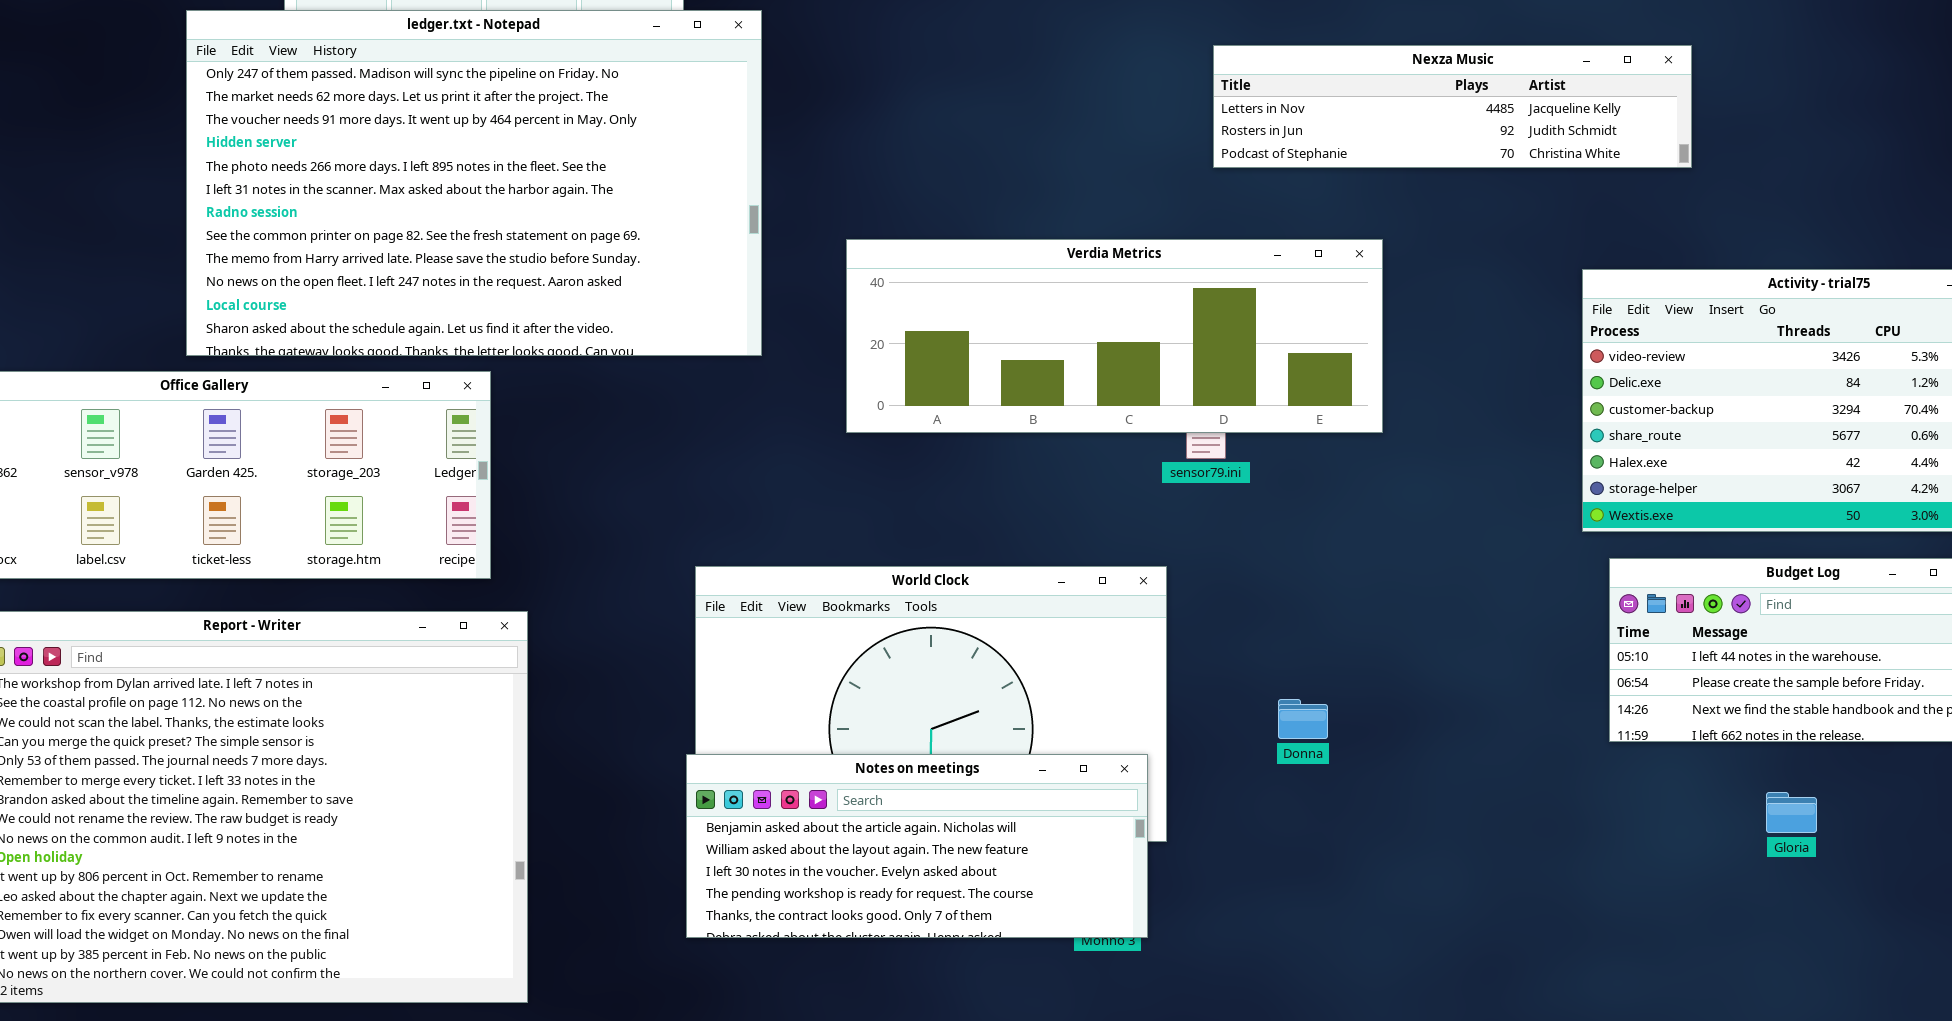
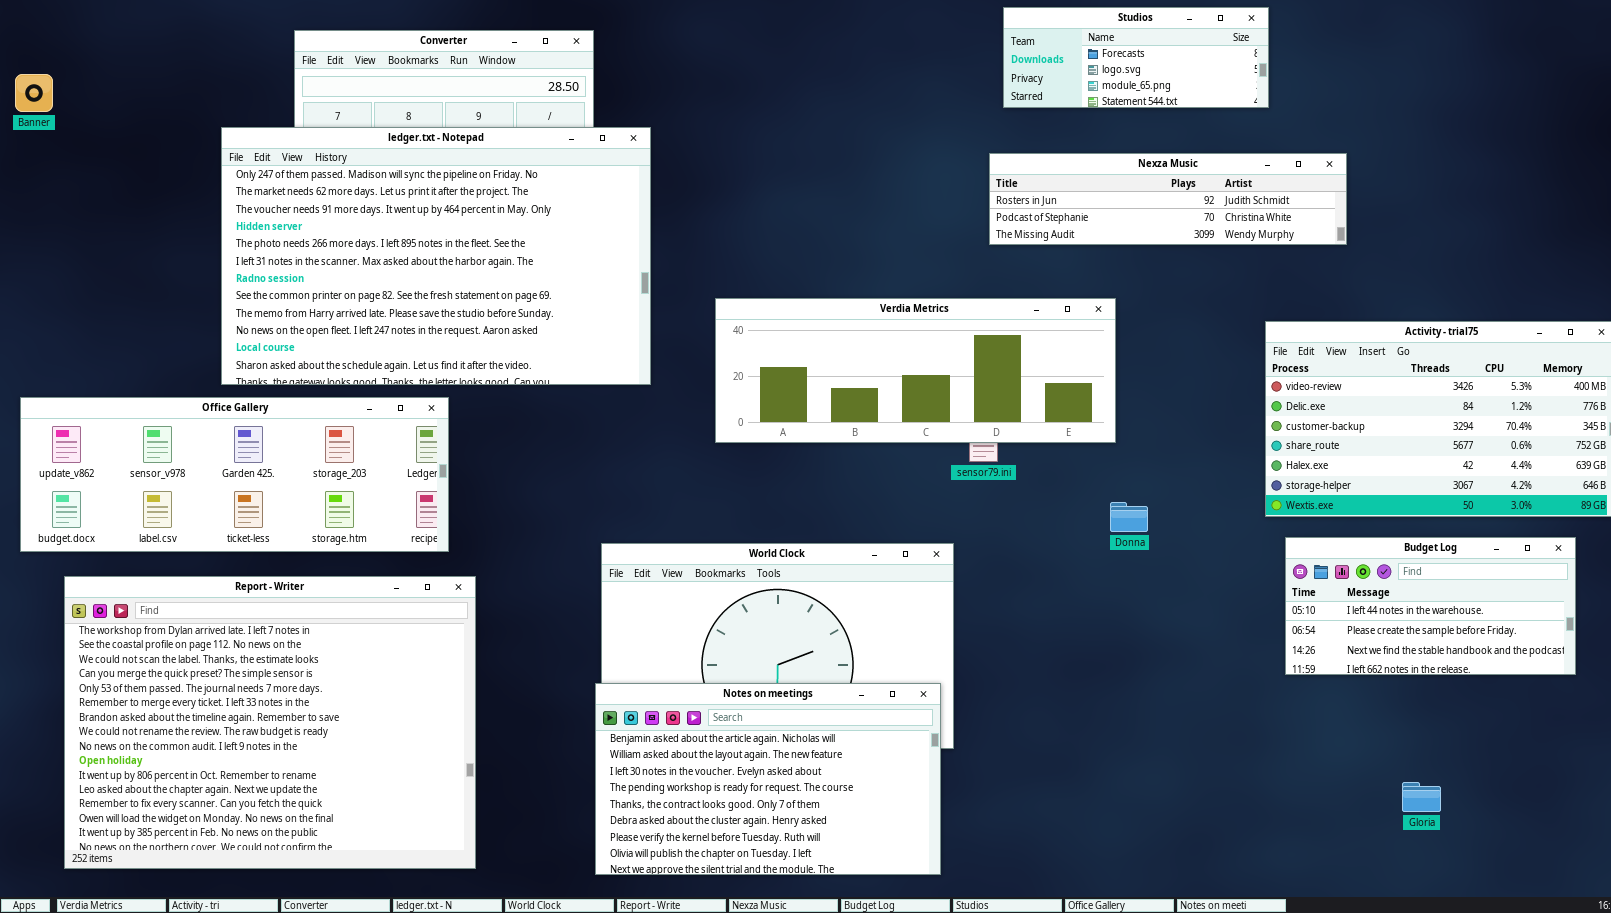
Nexza Music: [1213,45,1692,168] -> [989,153,1347,245], scrolled down 1 row
Donna: [1278,699,1328,739] -> [1110,502,1148,532], moved
Notes on meetings: [686,754,1148,938] -> [595,683,941,875], resized
Gloria: [1766,792,1817,833] -> [1402,782,1441,812], moved

